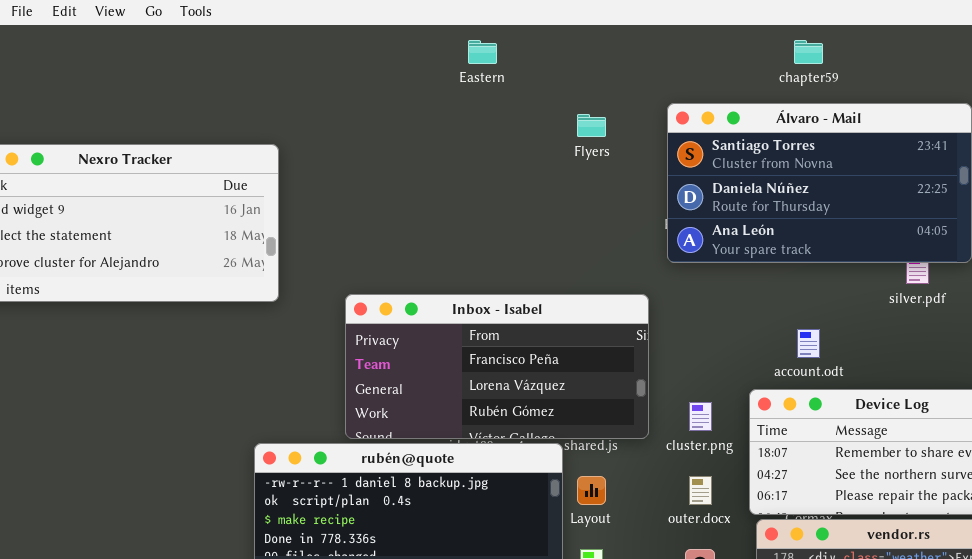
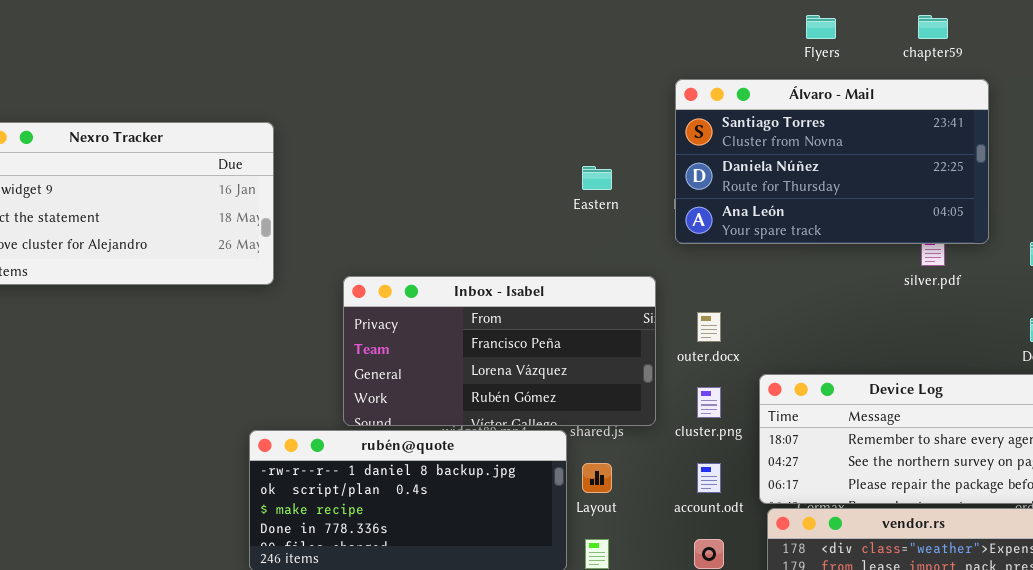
Eastern: [468,40,497,64] -> [582,166,612,190], moved
chapter59: [794,40,823,64] -> [918,15,948,39], moved
Flyers: [577,114,606,137] -> [806,15,836,39], moved
account.odt: [797,329,820,358] -> [697,463,721,493], moved
outer.docx: [689,476,712,505] -> [697,312,721,342], moved

